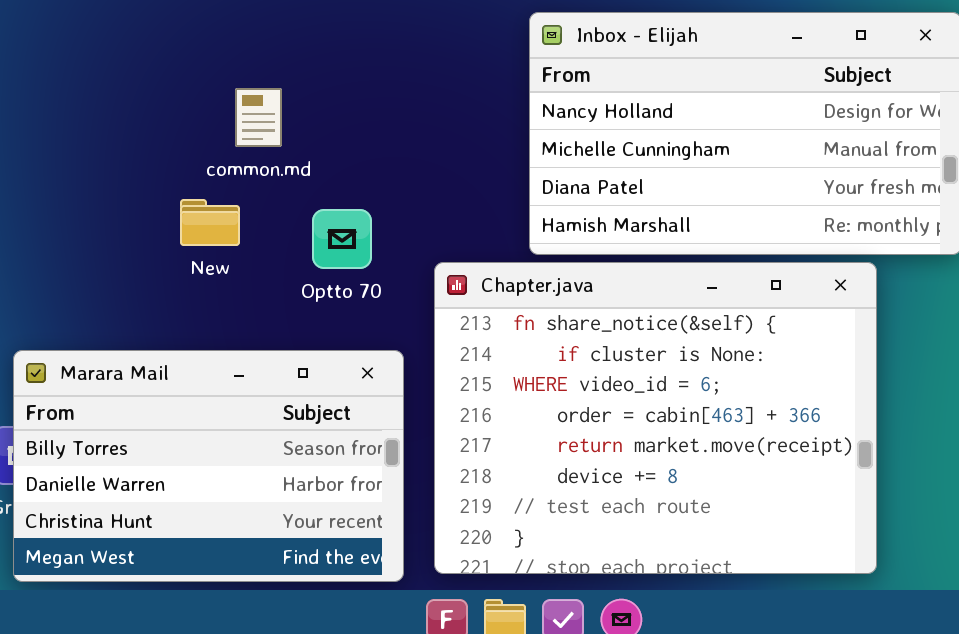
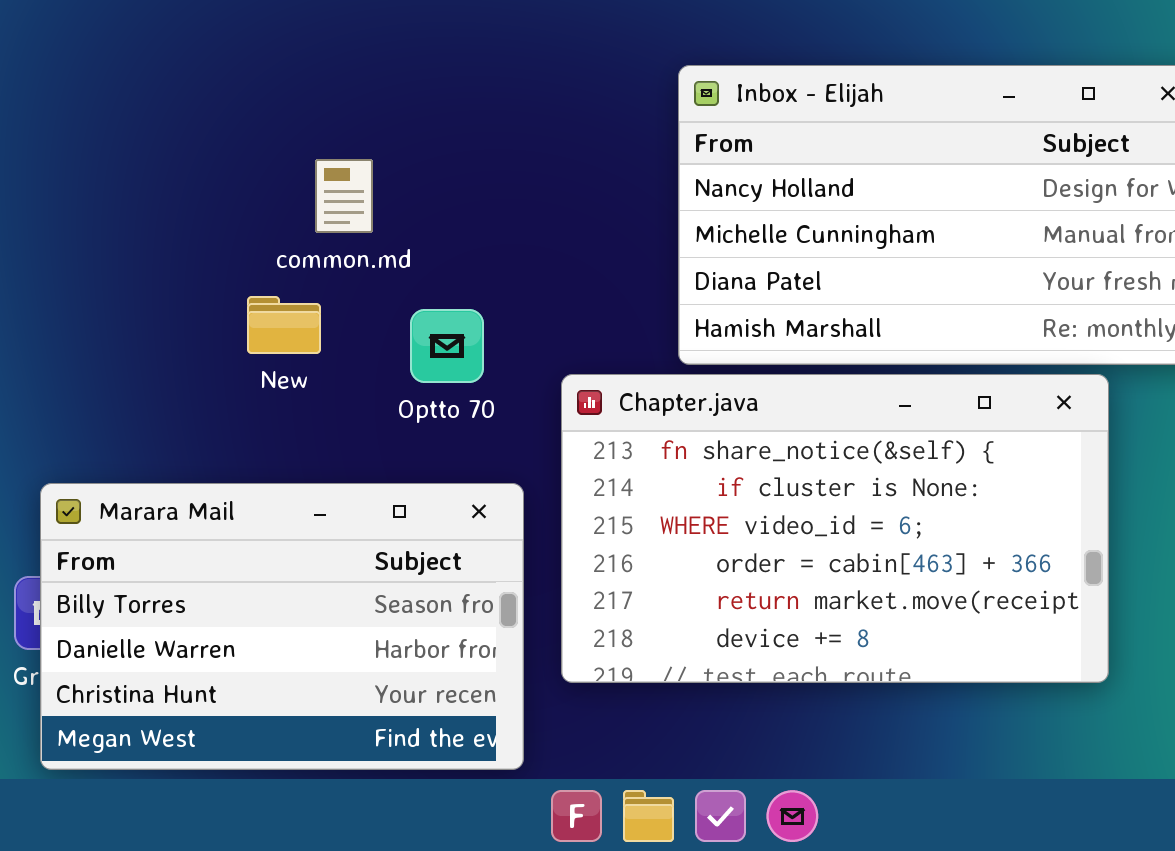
Chapter.java: [434,262,877,574] -> [561,374,1109,683], resized

